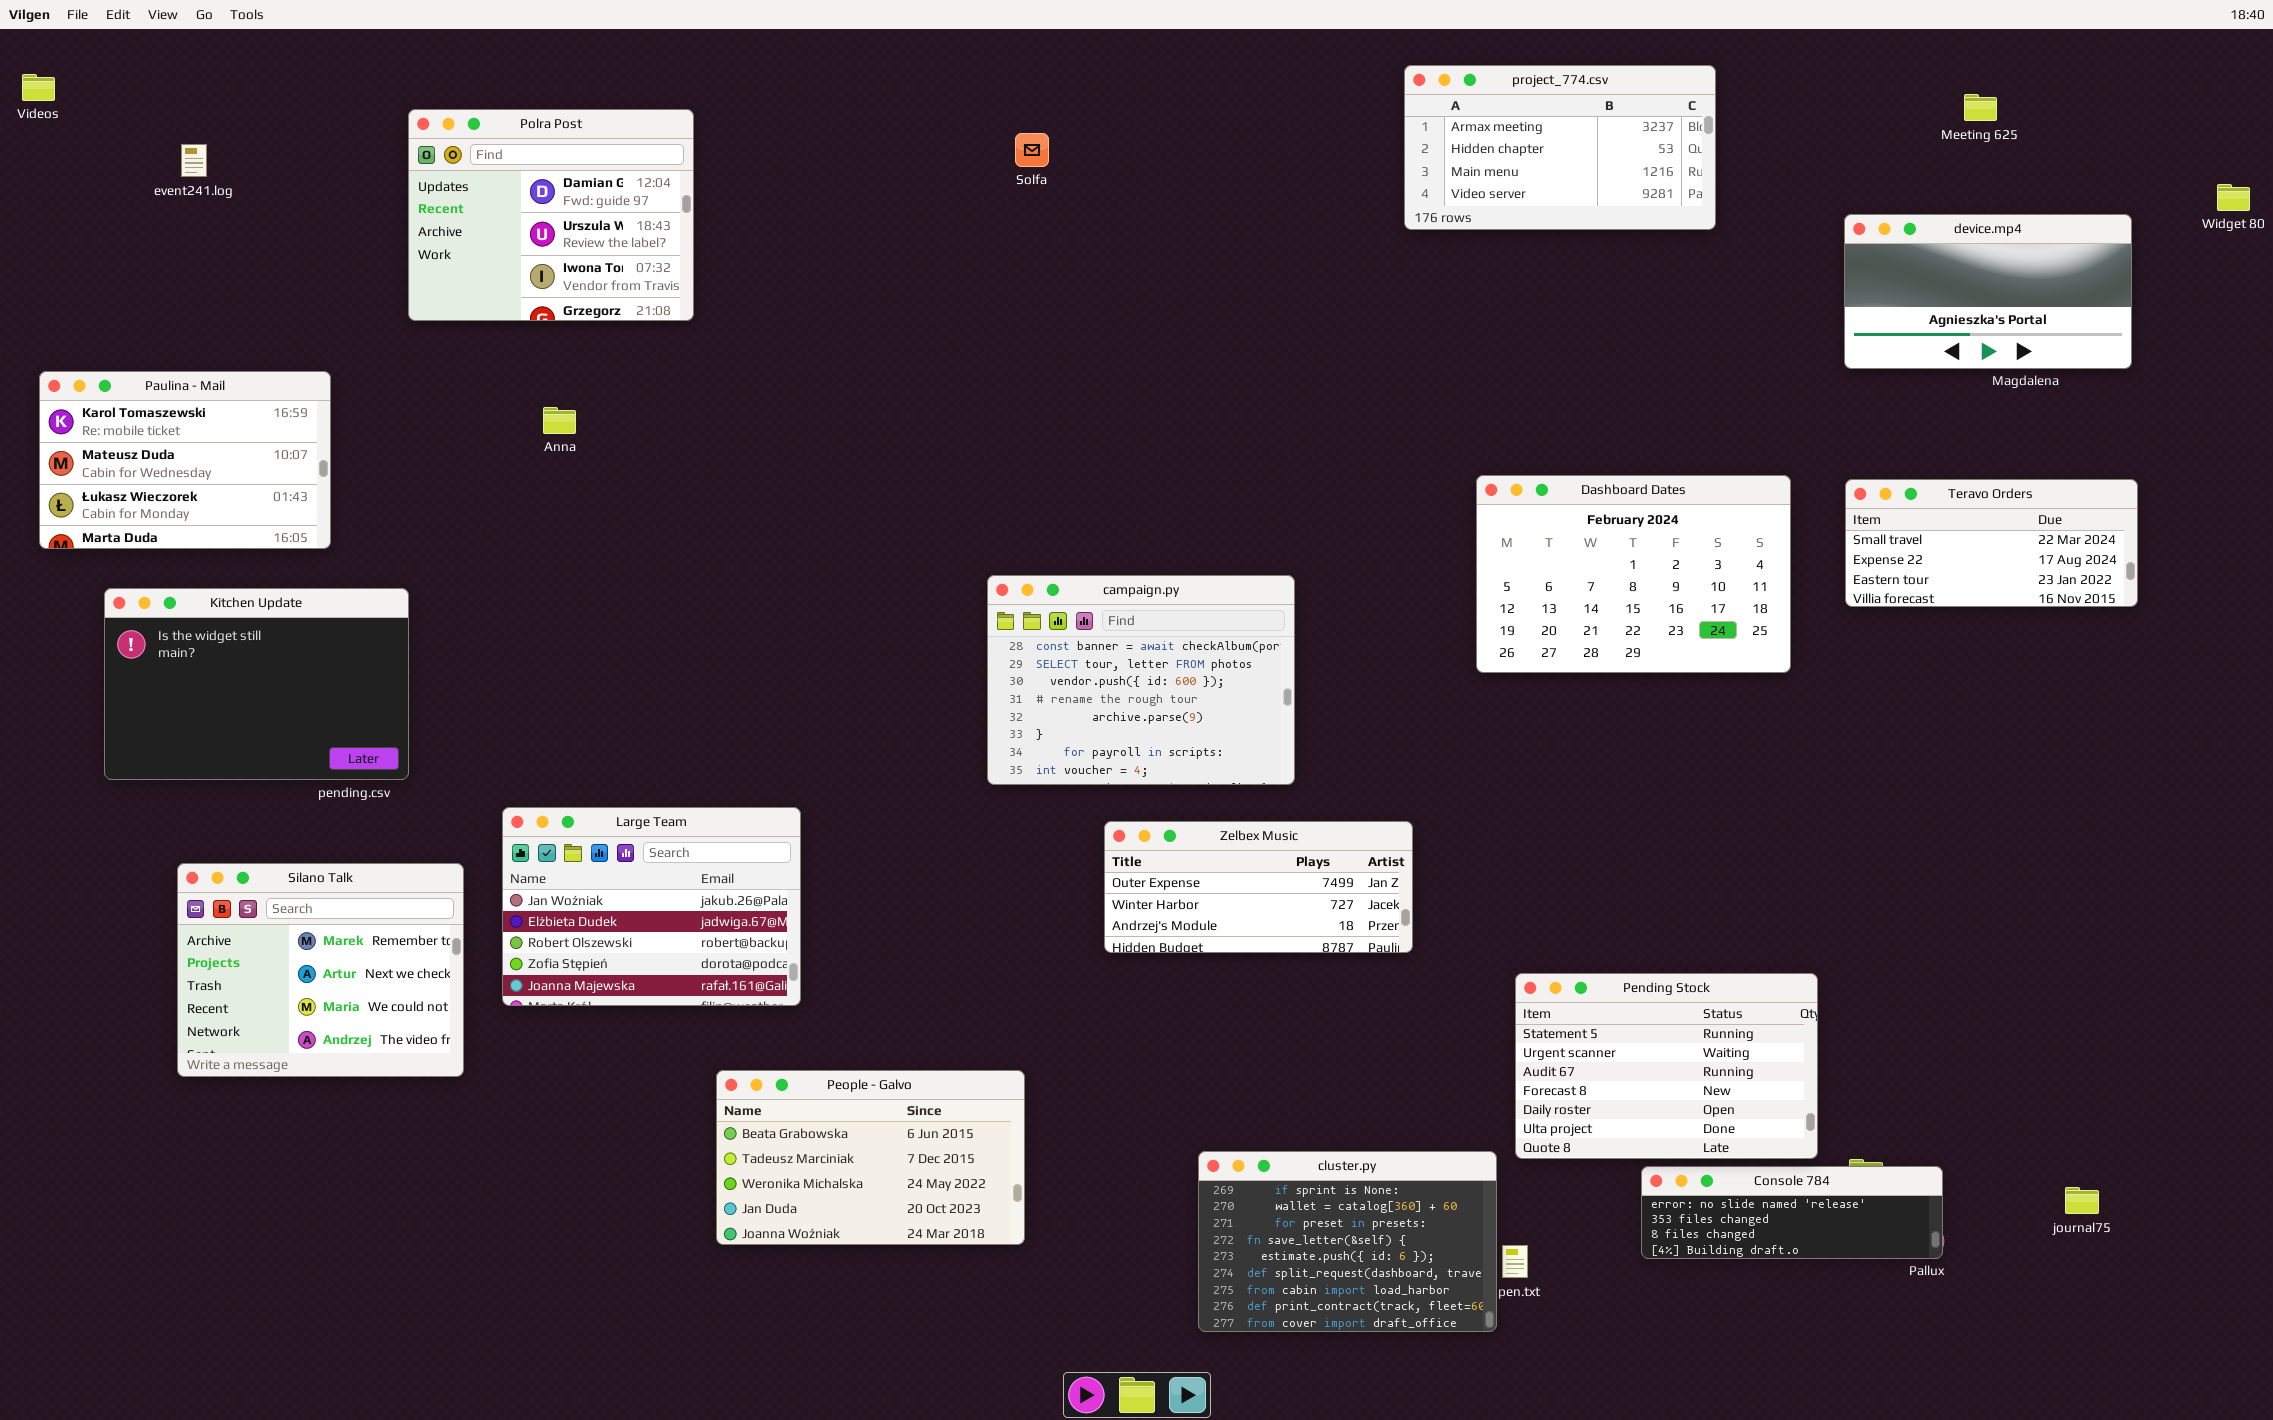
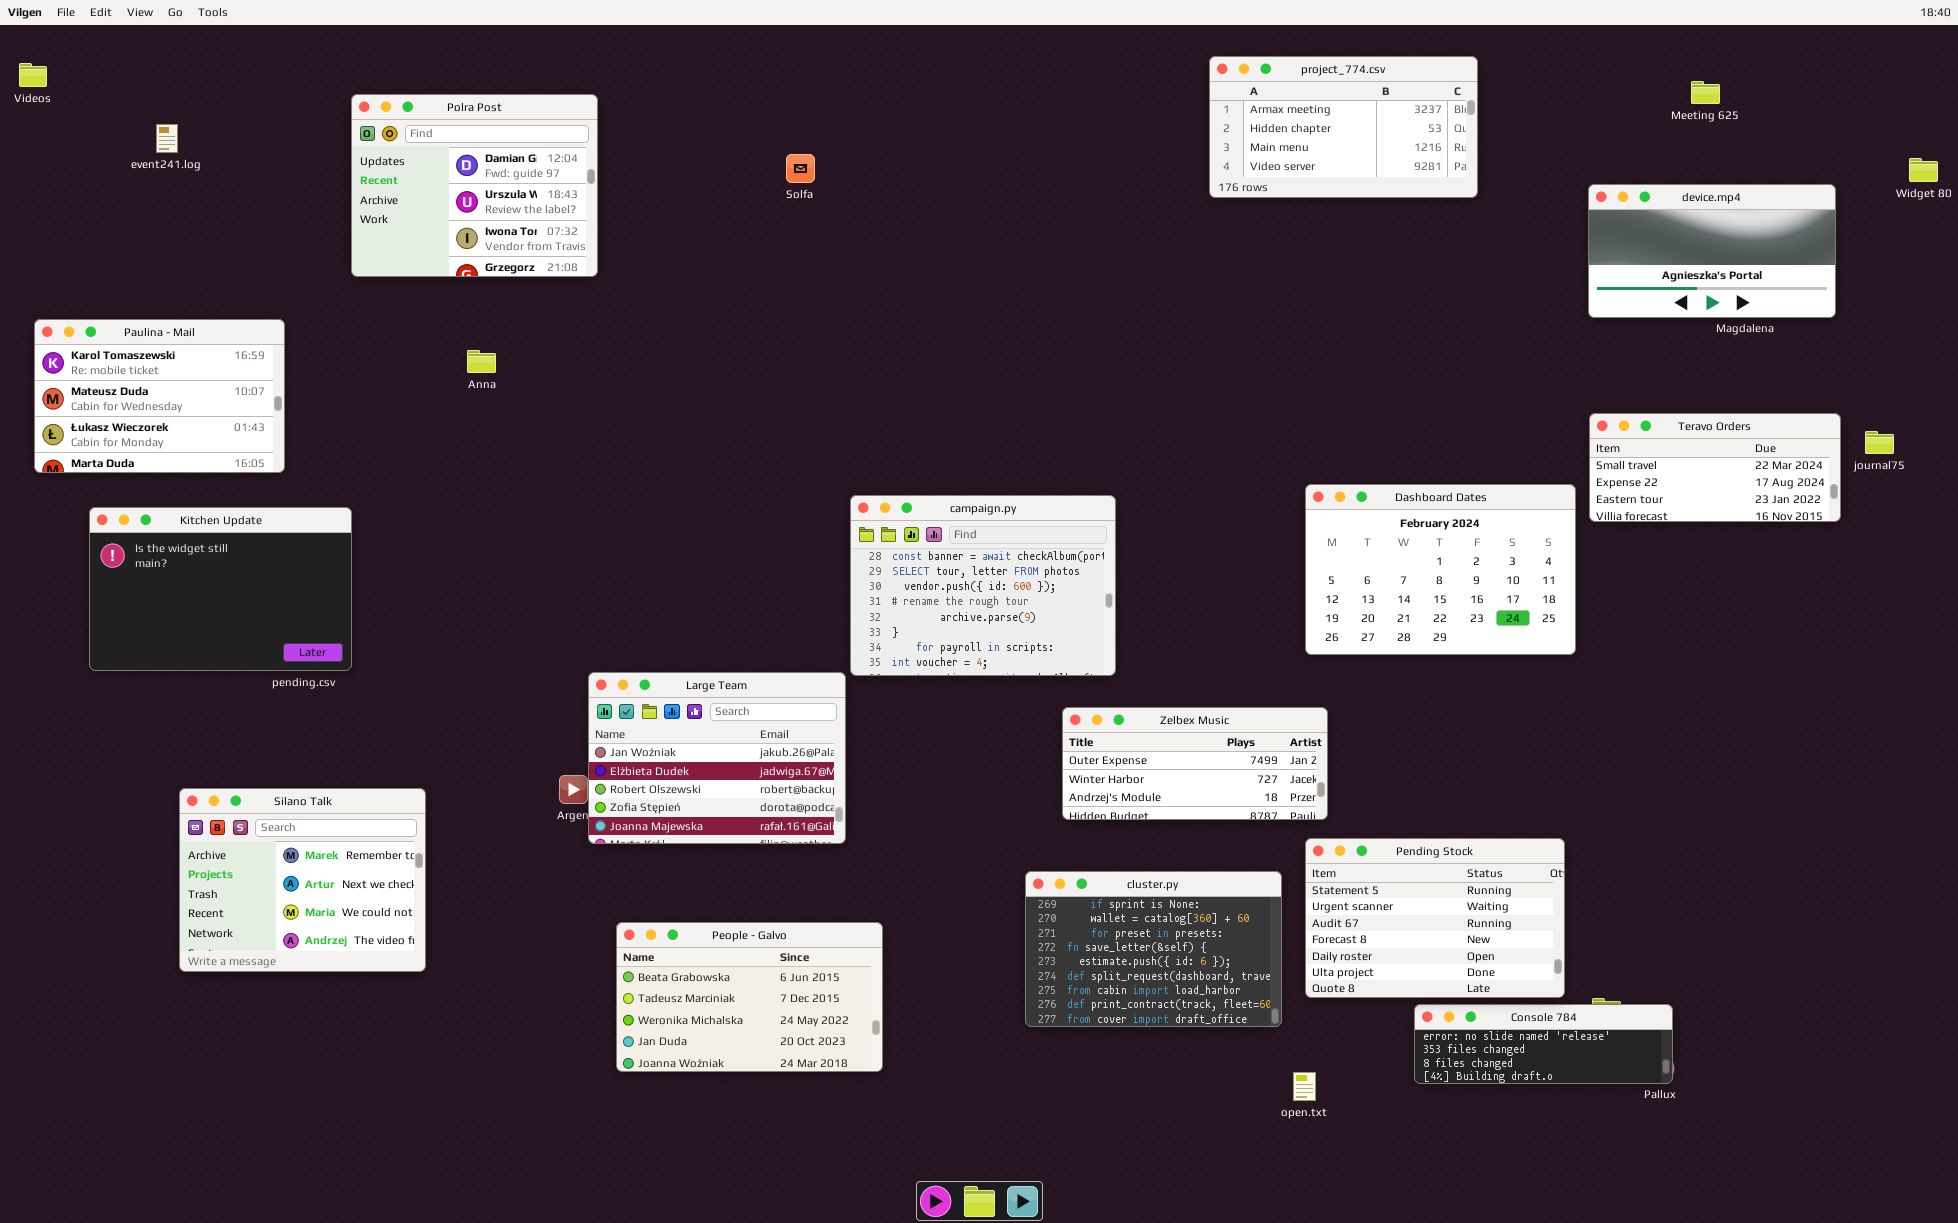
Solfa: [1015,133,1049,167] -> [786,154,815,183], moved
Dashboard Dates: [1476,475,1791,673] -> [1305,484,1576,655], moved
Large Team: [502,807,801,1006] -> [588,672,846,844], moved
Zelbex Music: [1104,821,1413,953] -> [1062,707,1328,820], moved
Silano Talk: [177,863,464,1077] -> [179,788,426,972], moved
cluster.py: [1198,1151,1497,1332] -> [1025,871,1282,1027], moved
journal75: [2065,1187,2099,1214] -> [1865,431,1894,454], moved

